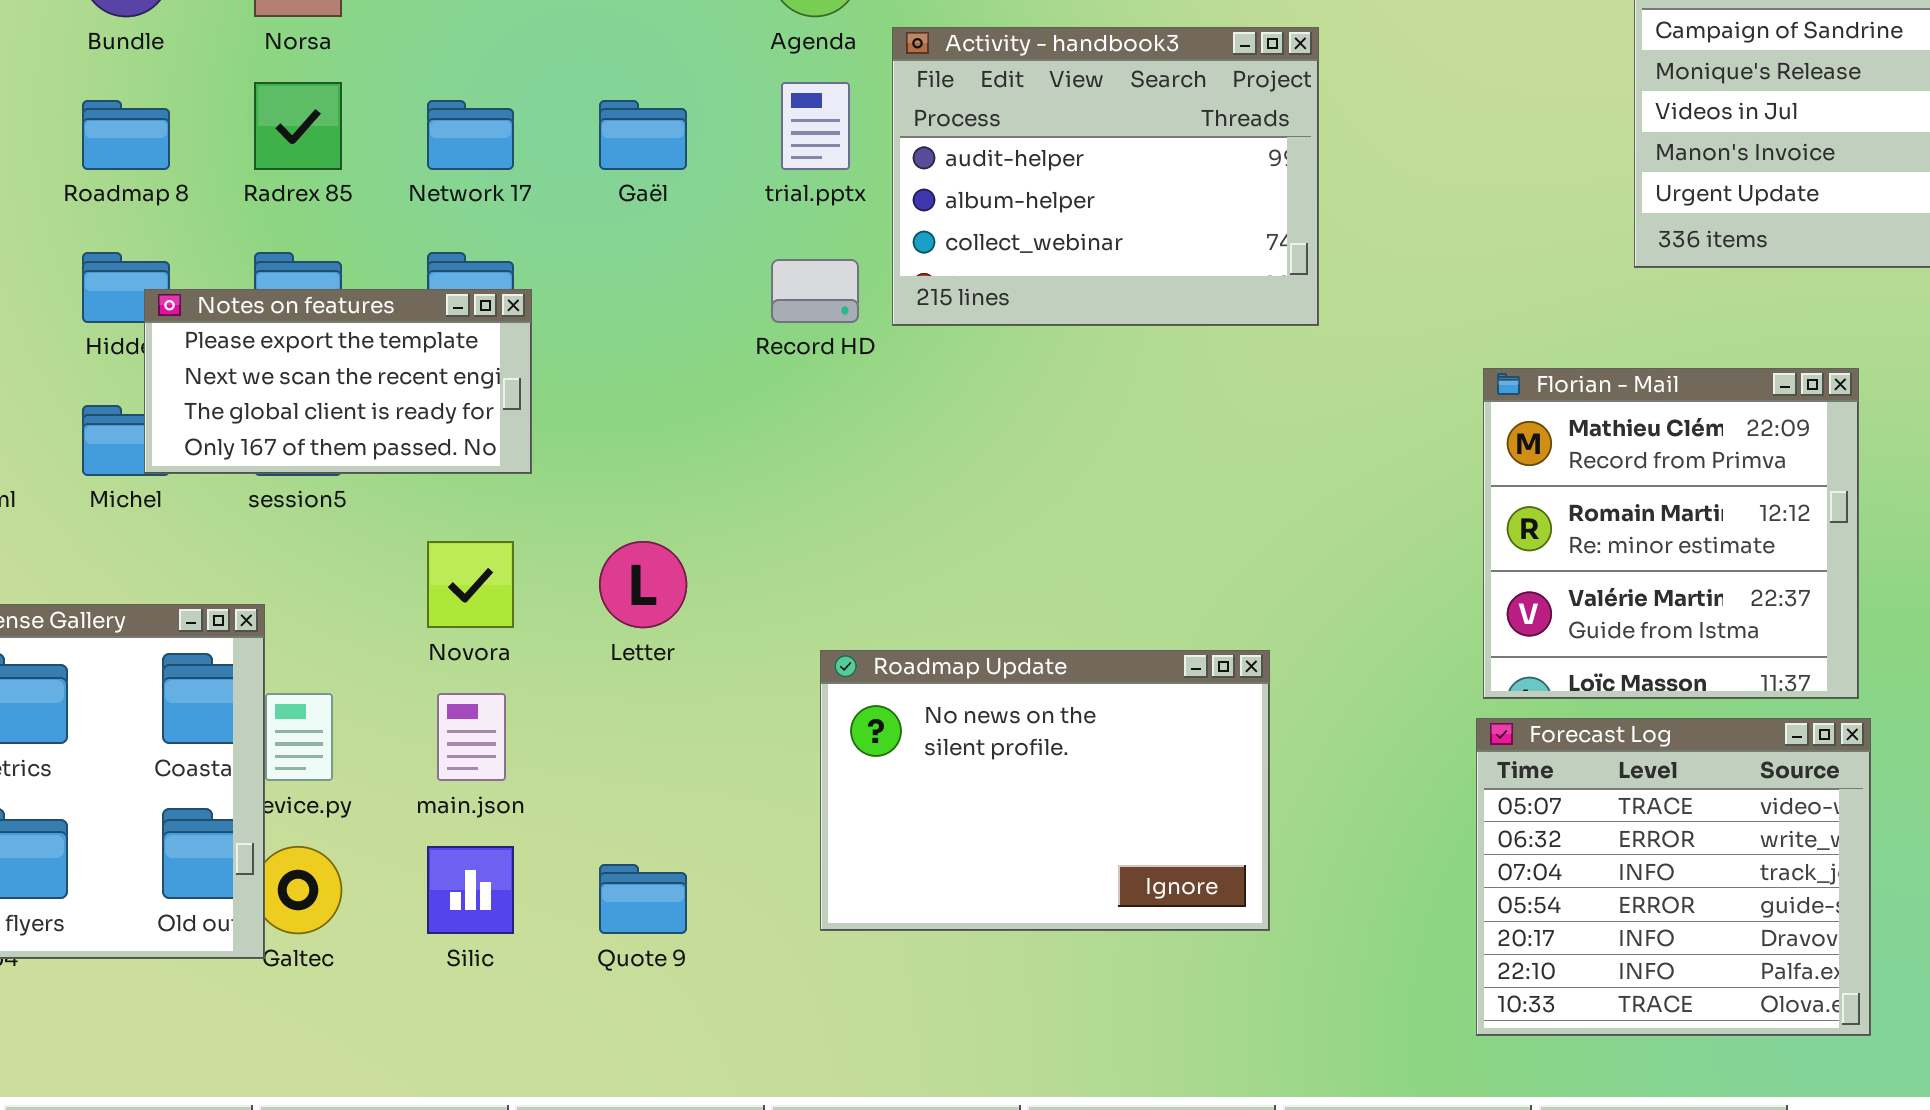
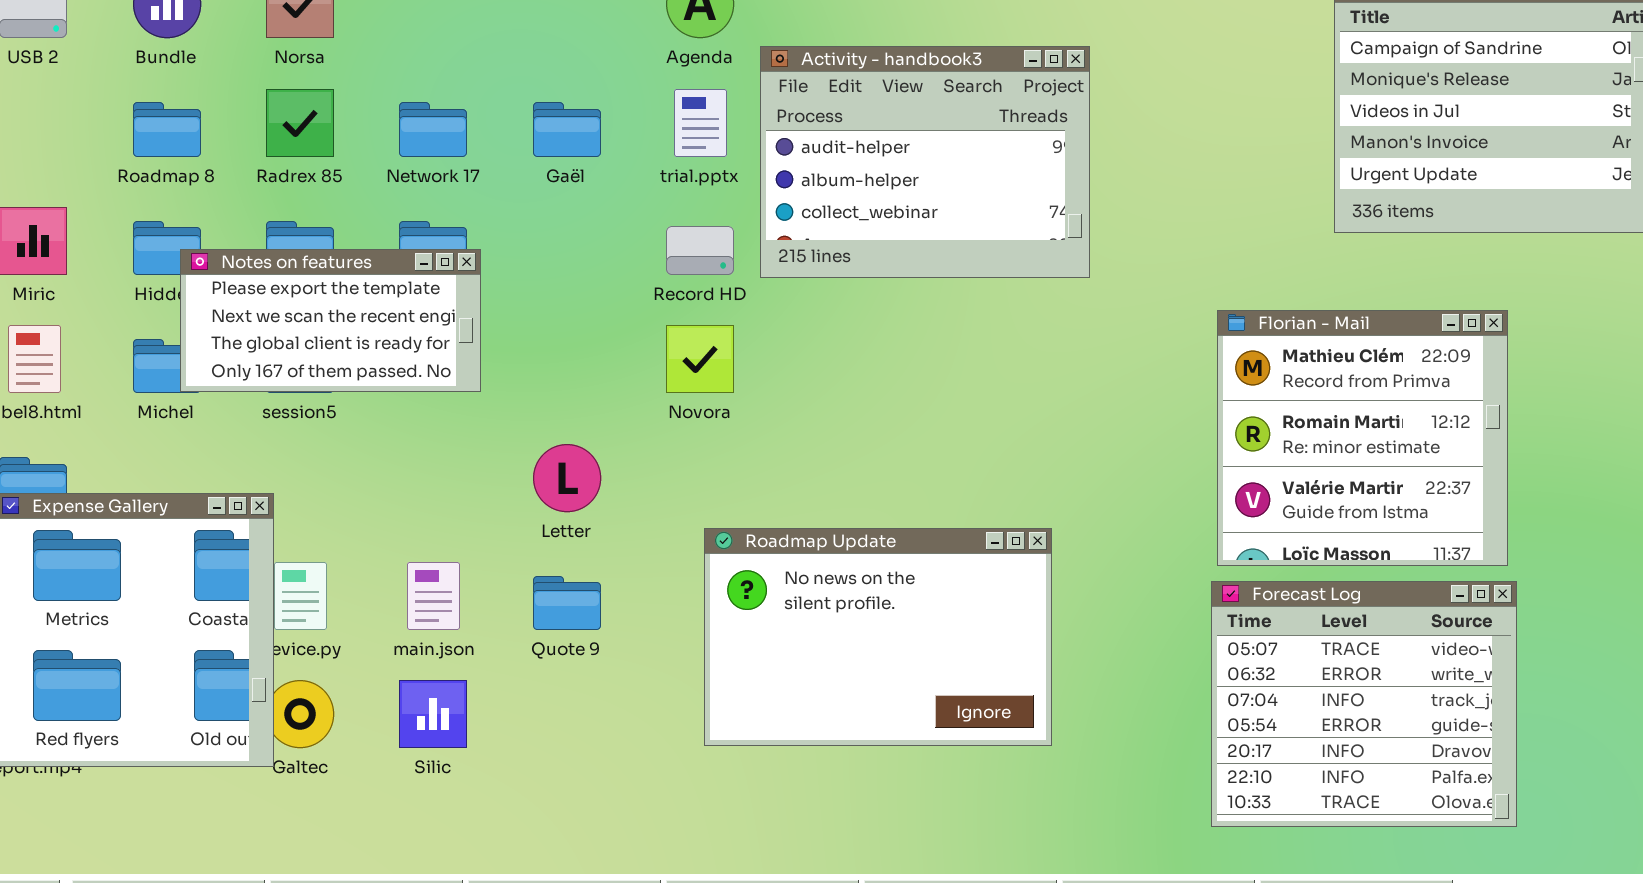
Novora: [427,541,514,628] -> [666,325,734,393], moved
Quote 9: [599,864,687,934] -> [533,576,601,630], moved

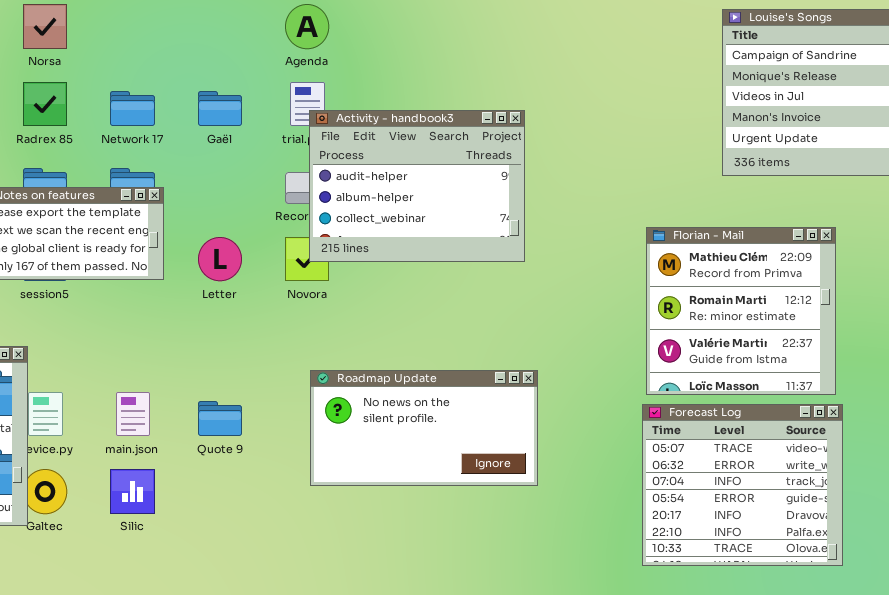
Activity - handbook3: [760,46,1090,278] -> [309,110,525,262], moved
Letter: [533,444,601,512] -> [198,237,242,281], moved
Roadmap Update: [704,528,1052,746] -> [310,370,538,486], resized

